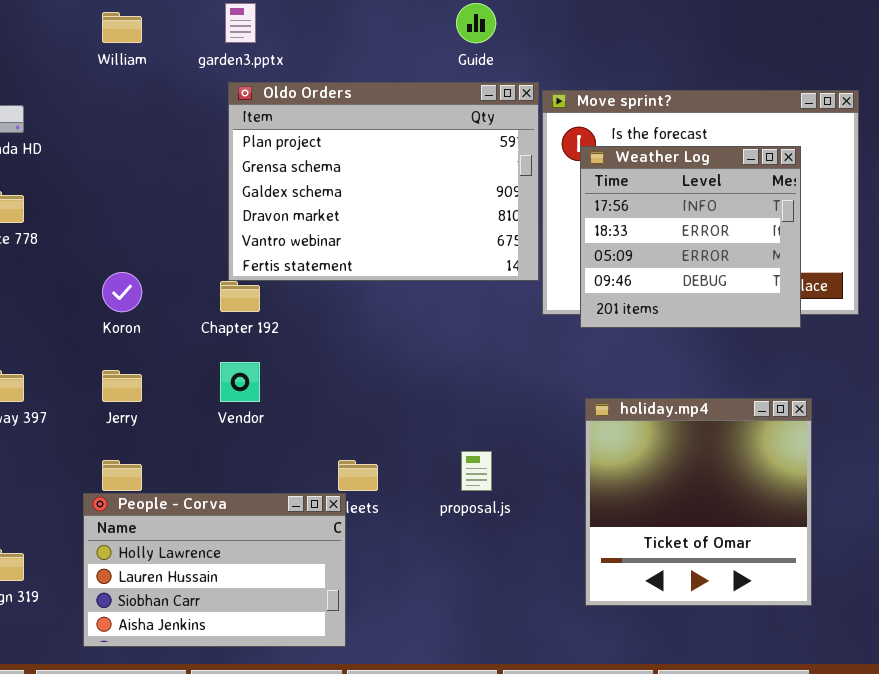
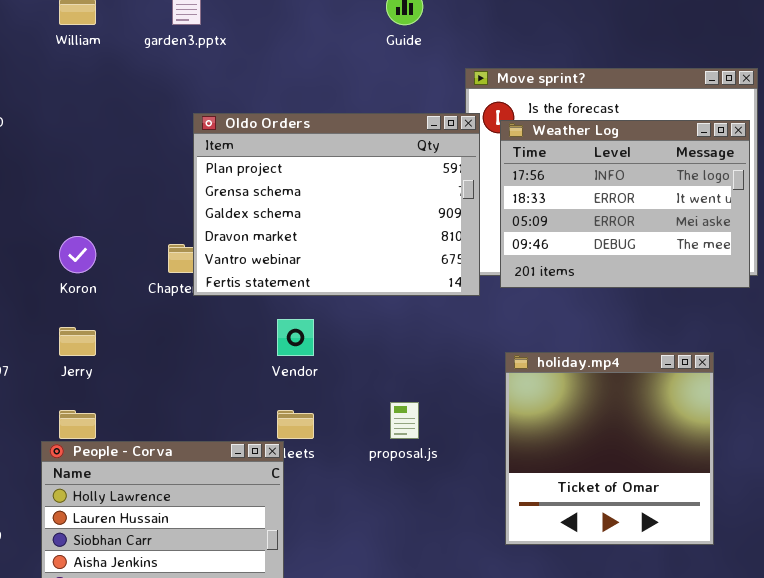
Oldo Orders: [228,82,539,281] -> [193,113,480,296], moved
Weather Log: [580,146,801,328] -> [500,120,750,288], resized
Vendor: [220,362,260,402] -> [277,319,314,356], moved

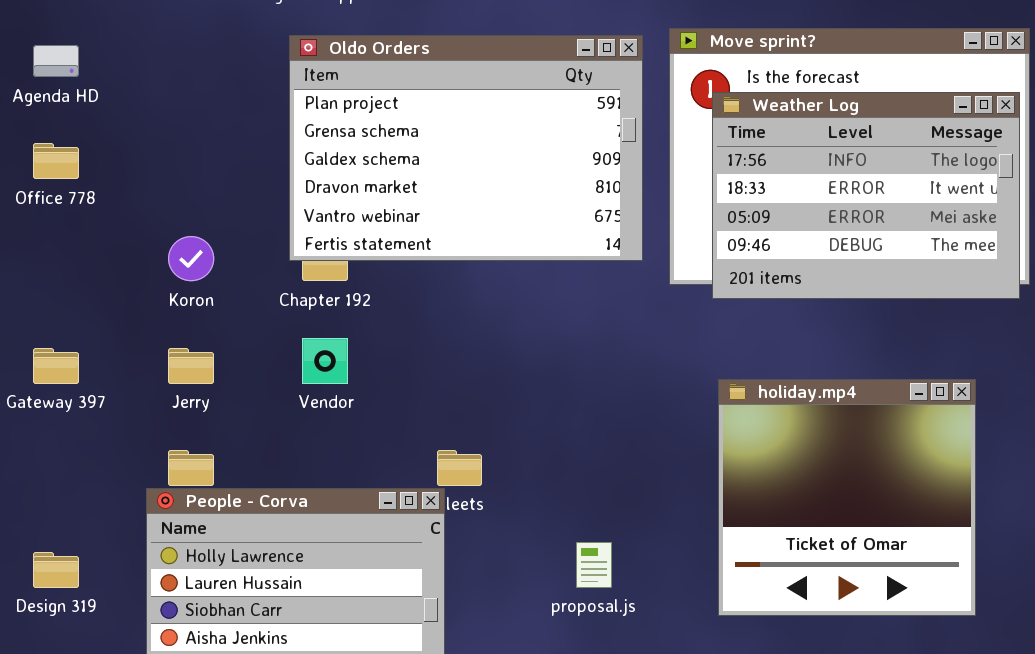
Oldo Orders: [193,113,480,296] -> [289,35,643,261], moved
Vendor: [277,319,314,356] -> [302,338,348,384], moved
proposal.js: [390,402,419,439] -> [576,542,612,588], moved

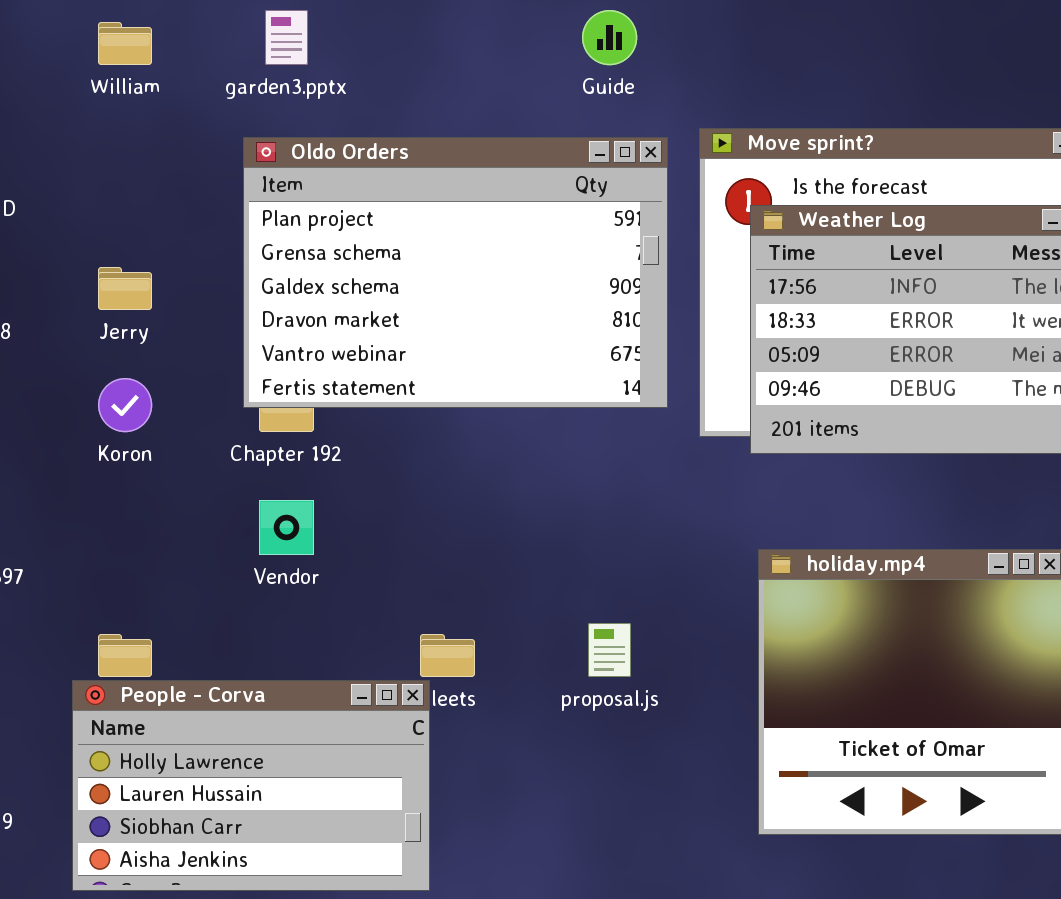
Jerry: [168,348,214,384] -> [98,267,152,310], moved
proposal.js: [576,542,612,588] -> [588,623,631,677], moved

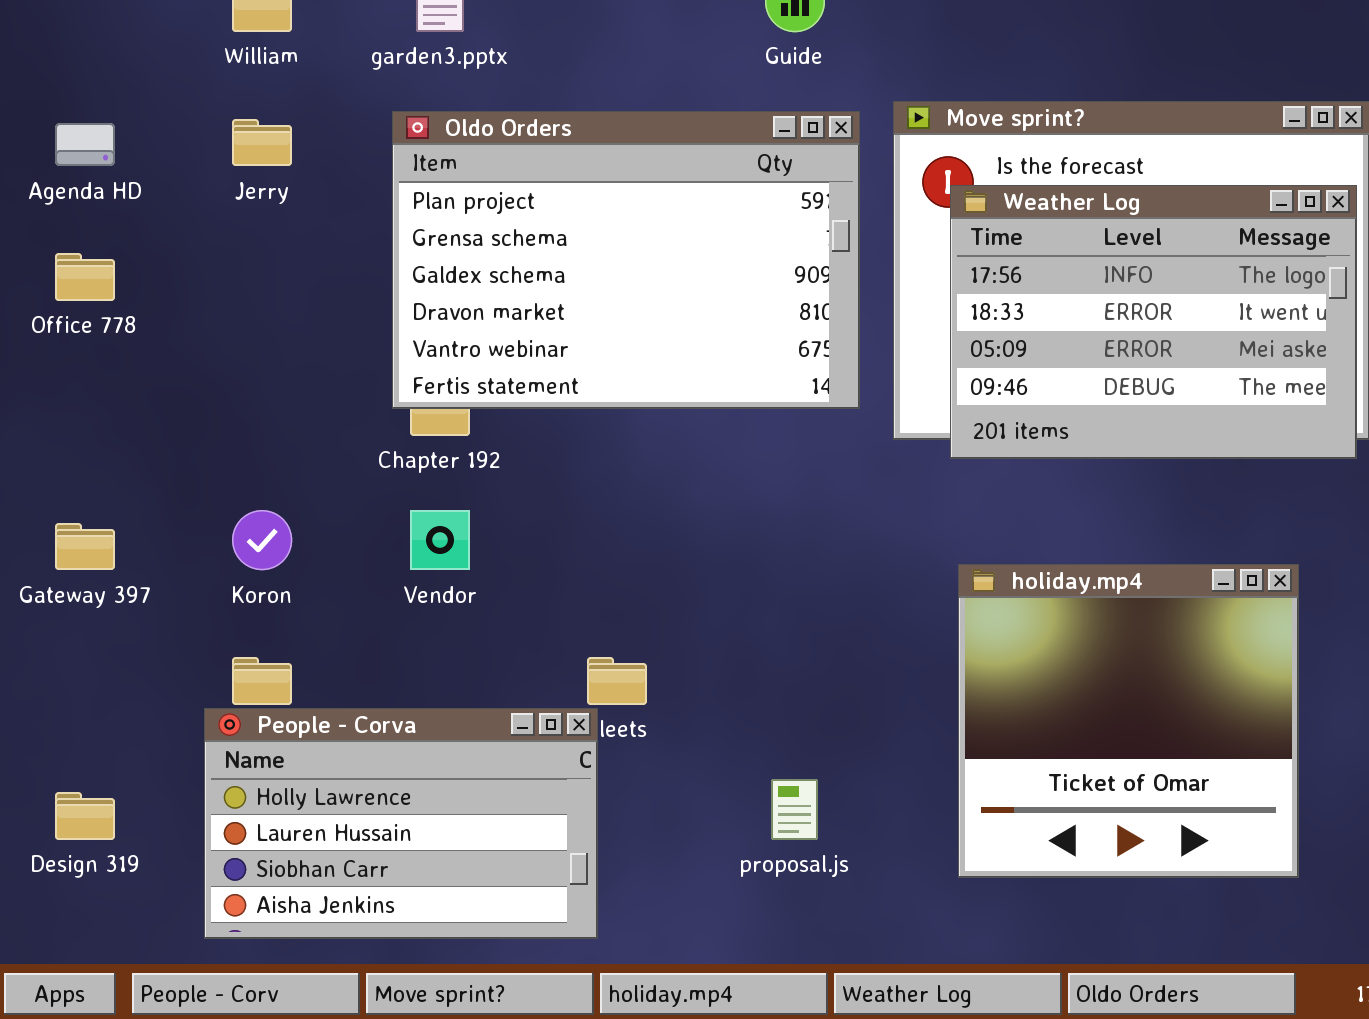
Jerry: [98,267,152,310] -> [232,119,292,166], moved
Koron: [98,378,152,432] -> [232,510,292,570], moved
proposal.js: [588,623,631,677] -> [771,779,818,840], moved

